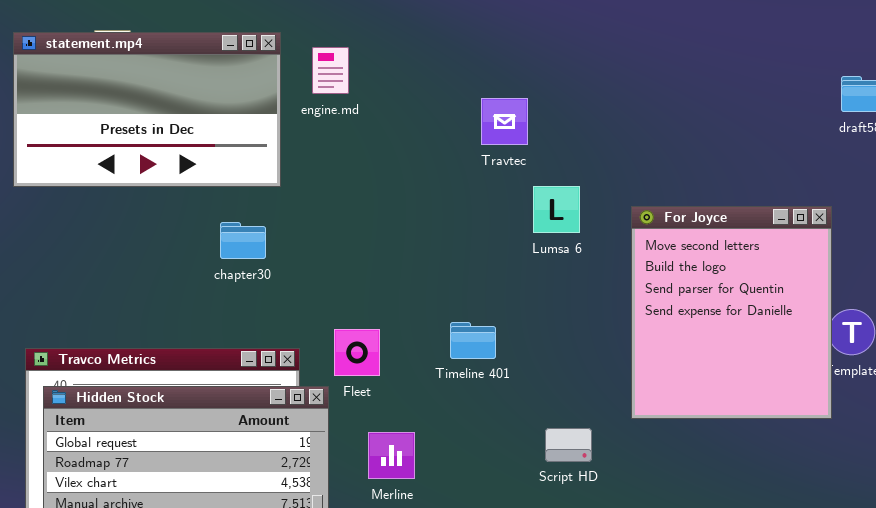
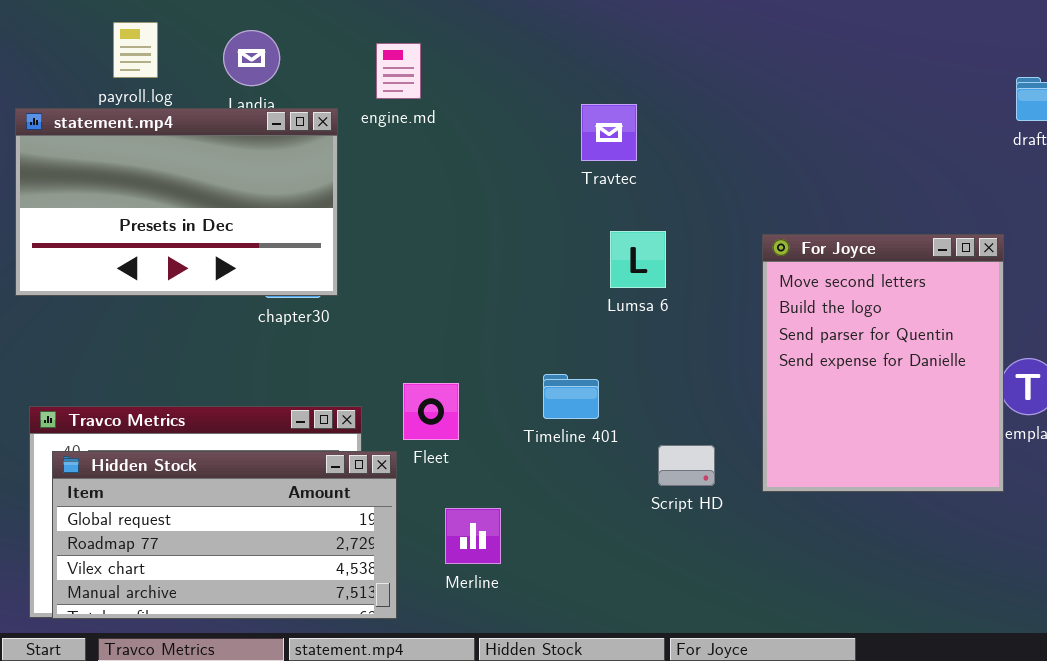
statement.mp4: [13,32,281,187] -> [15,108,338,296], moved
Lumsa 6: [533,186,580,233] -> [610,231,666,288], moved
Script HD: [545,428,592,462] -> [658,445,715,486], moved

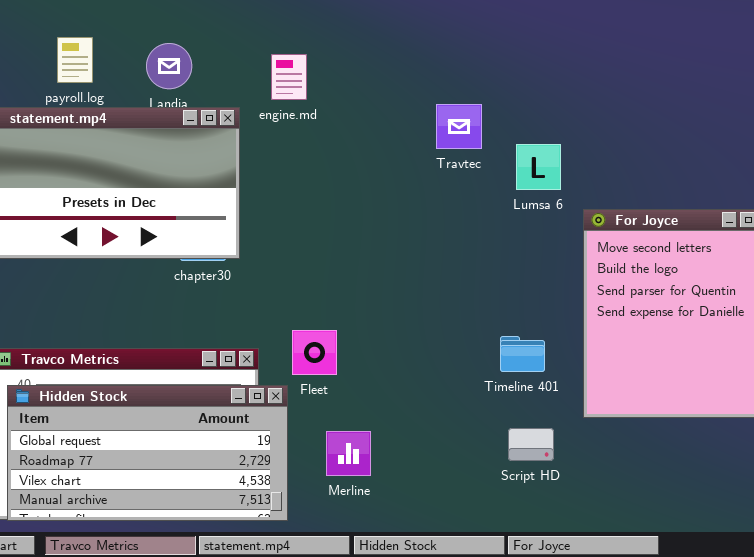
Lumsa 6: [610,231,666,288] -> [516,144,561,190], moved
Timeline 401: [543,374,599,419] -> [500,336,545,372], moved
Script HD: [658,445,715,486] -> [508,428,554,461], moved

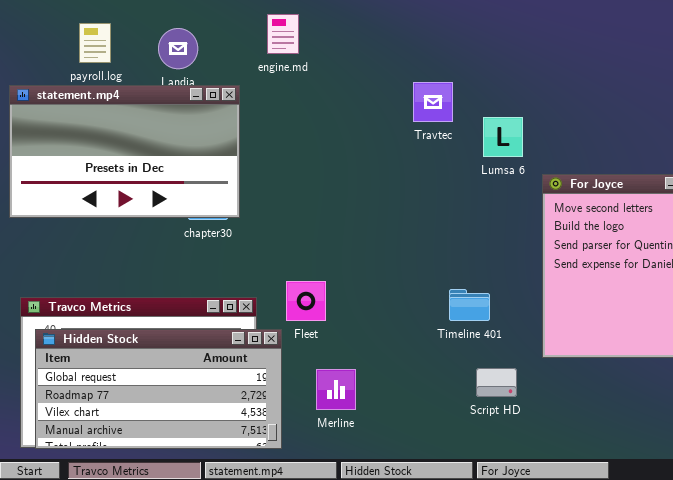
engine.md: [271,54,307,100] -> [267,14,299,54], moved
Timeline 401: [500,336,545,372] -> [449,289,490,321], moved

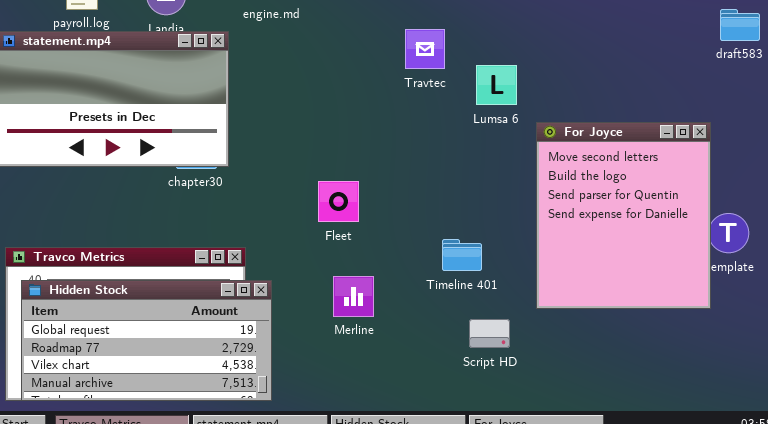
Fleet: [286,281,326,321] -> [318,181,359,222], moved
Merline: [316,369,356,410] -> [333,276,374,317], moved

